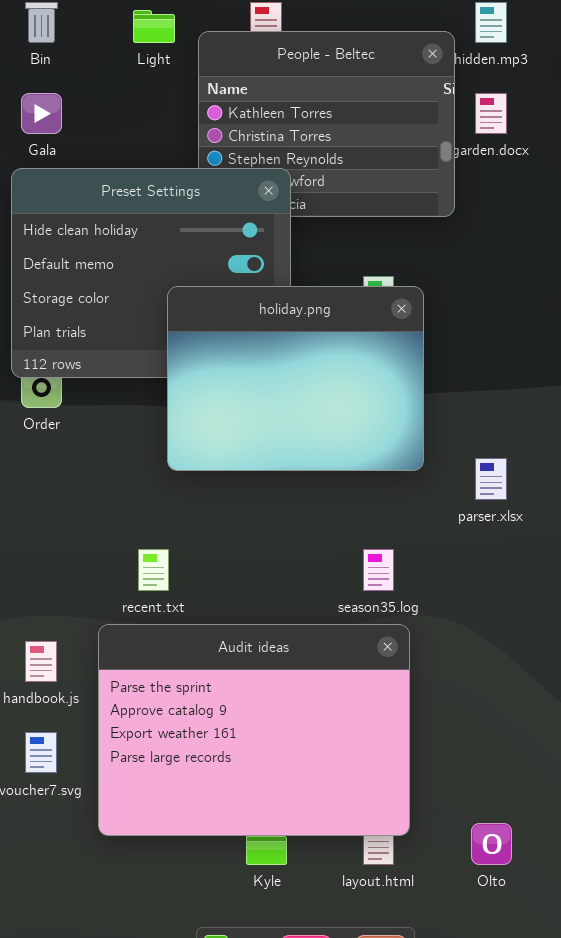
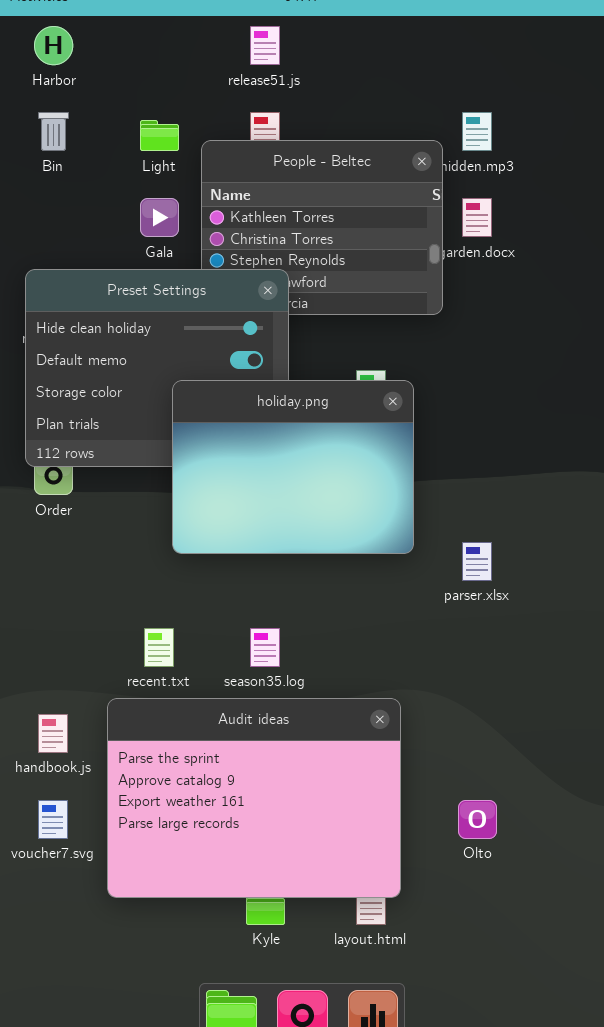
Gala: [21,93,62,134] -> [140,198,179,237], moved
season35.log: [363,549,394,591] -> [250,628,280,667], moved
Olto: [471,823,512,865] -> [458,800,497,839], moved

